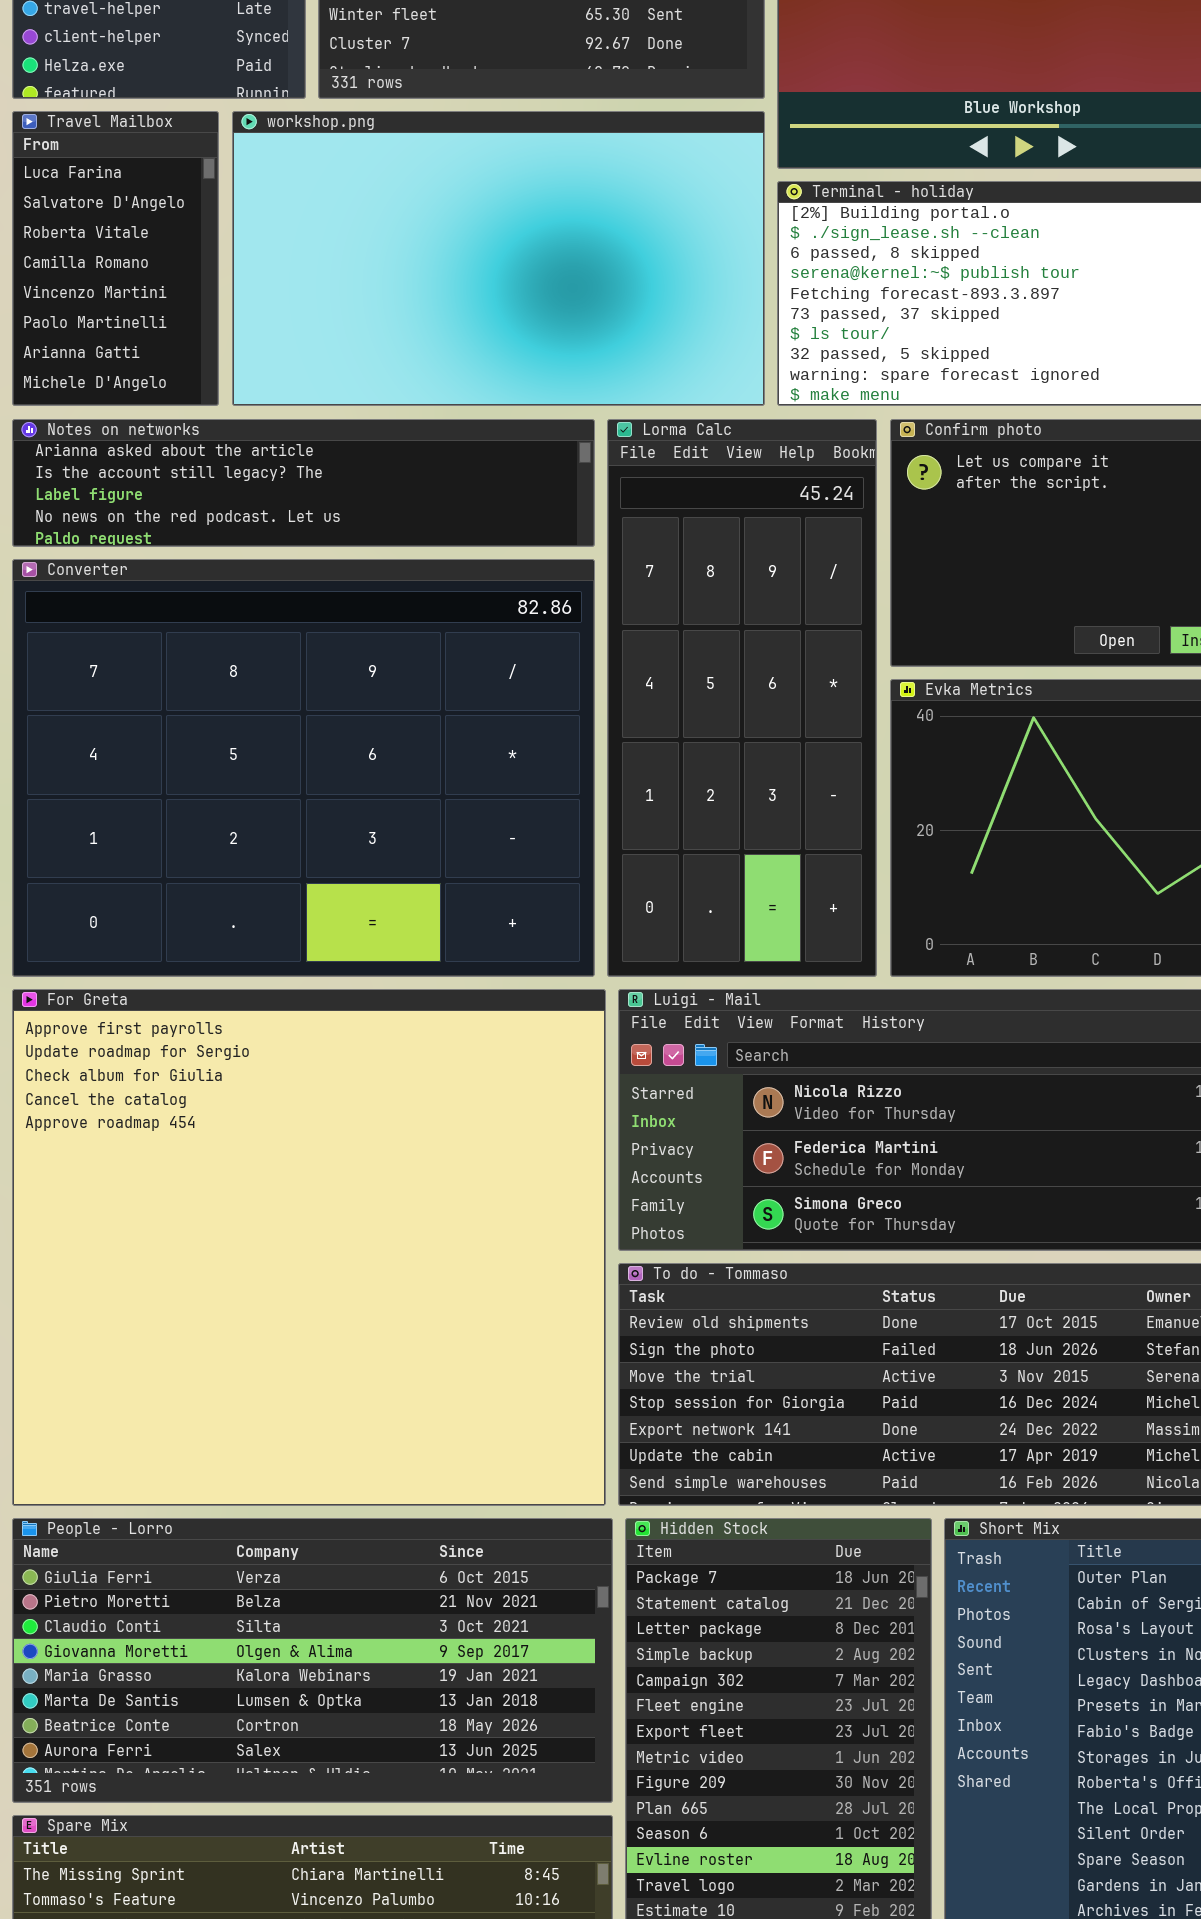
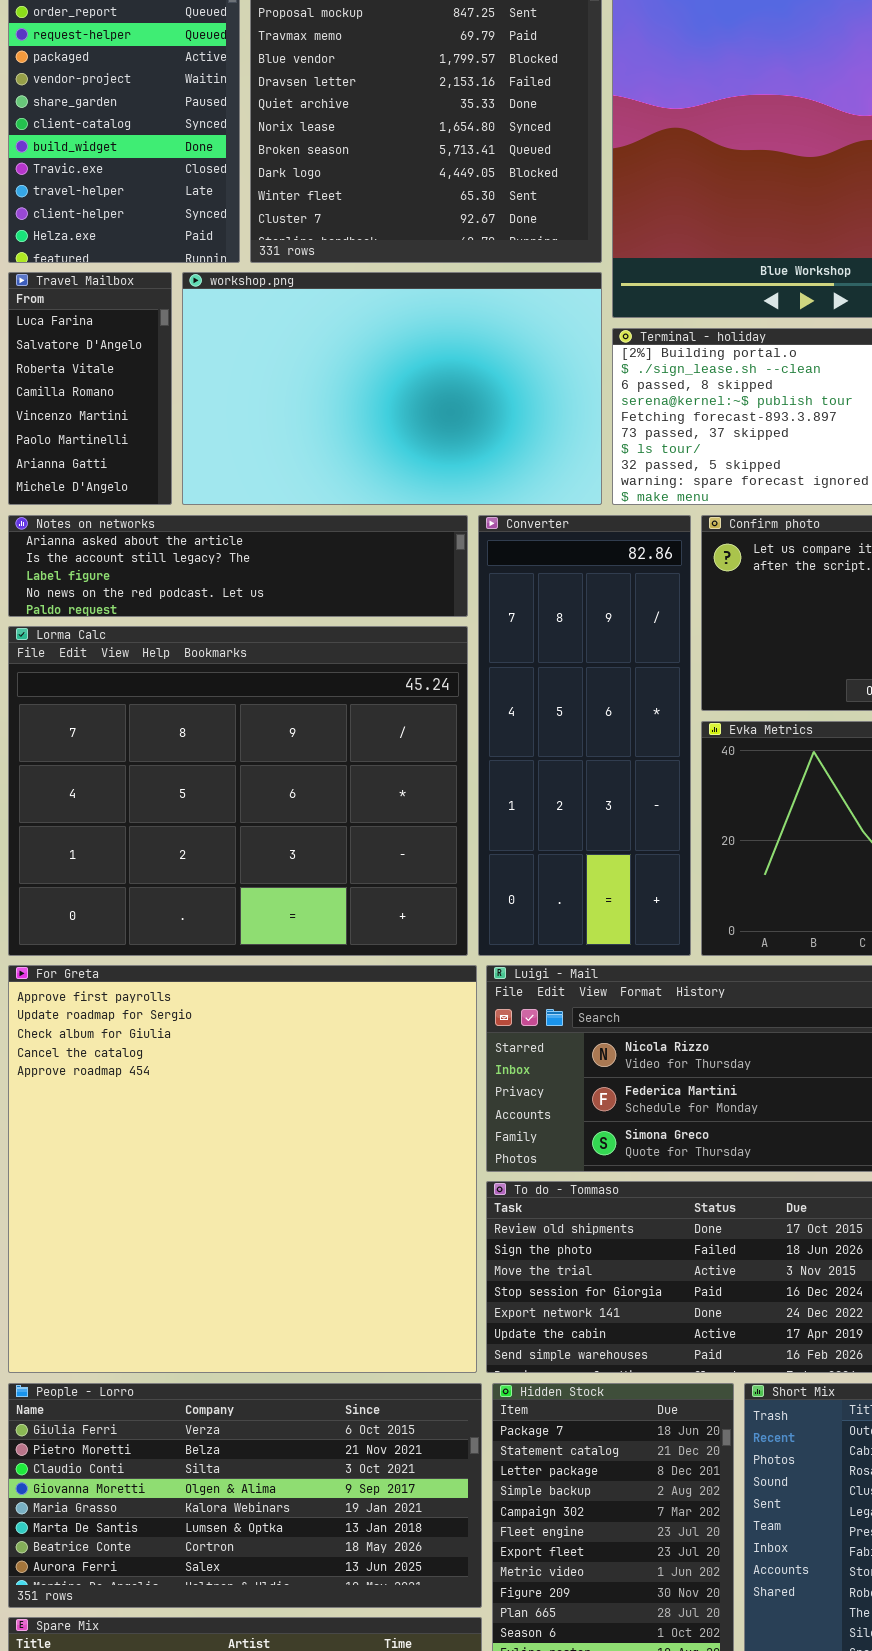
Lorma Calc: [607,419,877,977] -> [8,626,468,956], moved, resized
Converter: [12,559,595,977] -> [478,515,691,956], moved, resized

